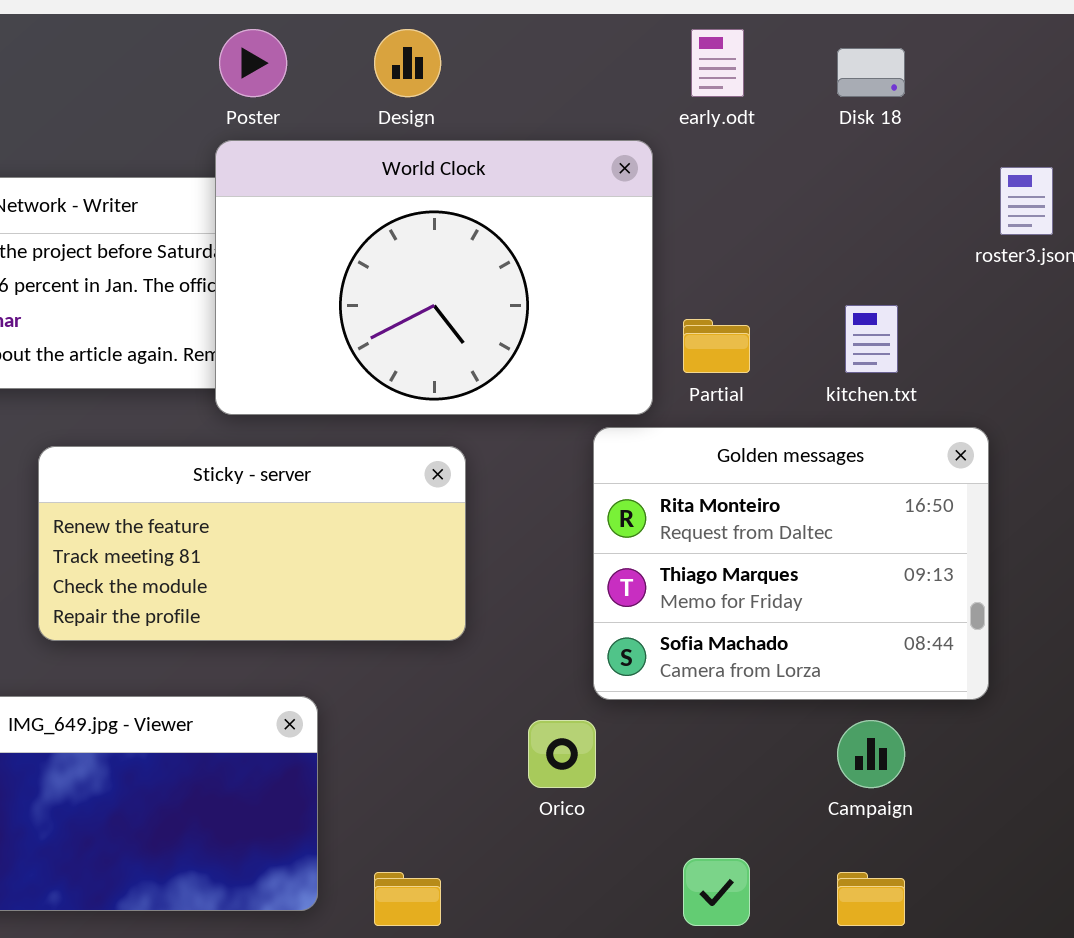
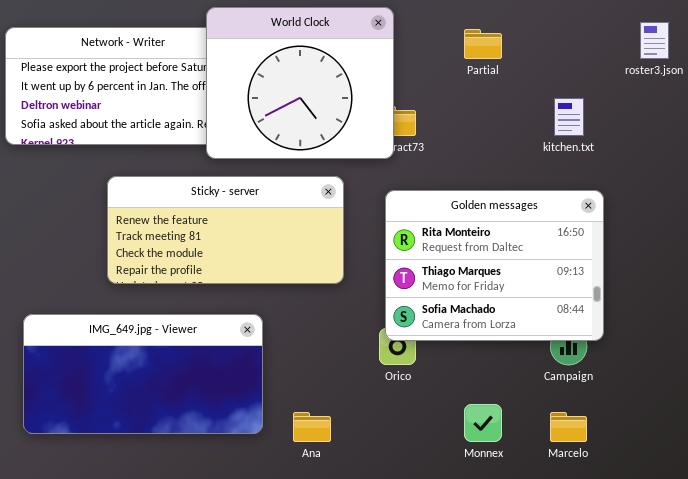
World Clock: [215,140,653,415] -> [206,7,394,159], resized
Partial: [683,319,750,373] -> [464,29,502,59], moved
Golden messages: [593,427,989,700] -> [385,190,604,341], moved

